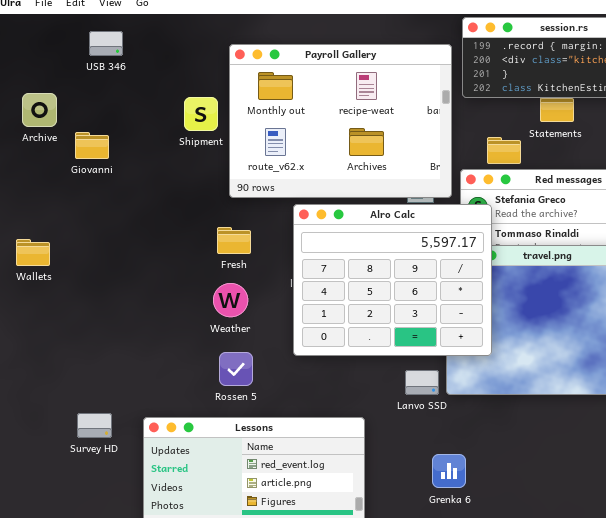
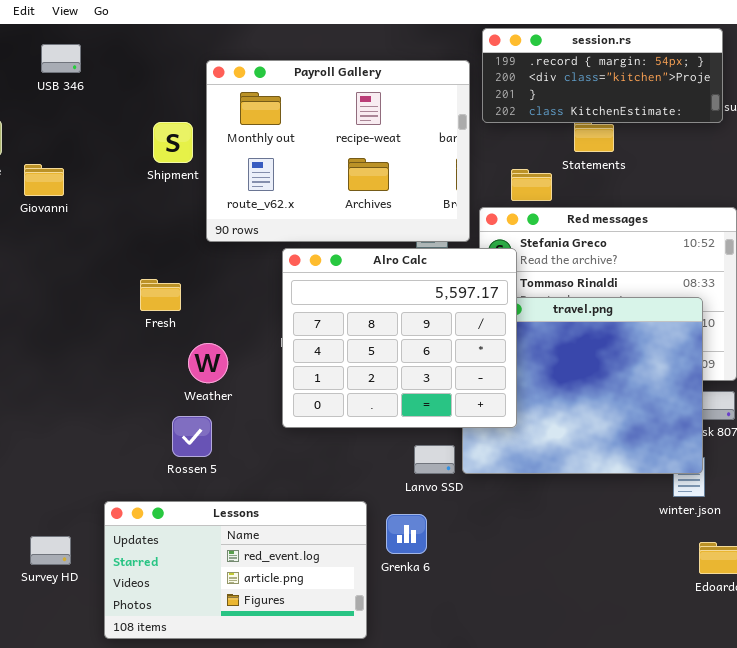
Fresh: [217,227,251,254] -> [140,279,181,311], moved
Rossen 5: [219,352,253,386] -> [172,416,212,457], moved
Survey HD: [77,413,112,438] -> [30,536,71,565], moved
Grenka 6: [432,454,466,488] -> [386,514,427,554], moved

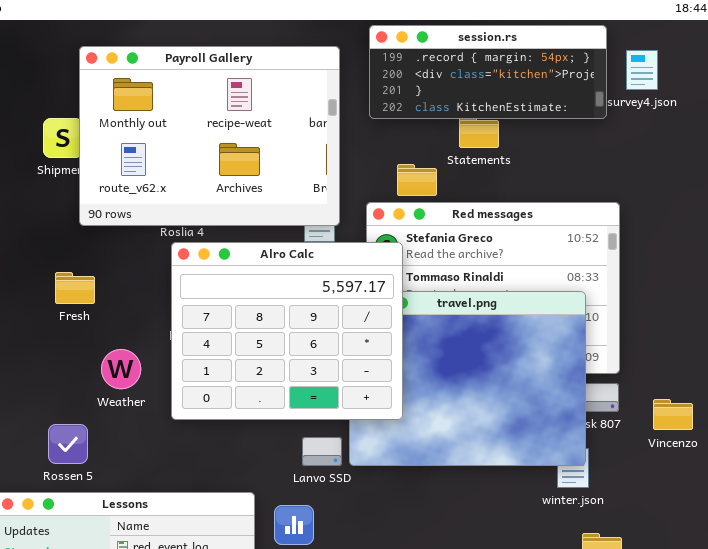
Payroll Gallery: [206,60,470,242] -> [79,46,340,226], moved
Fresh: [140,279,181,311] -> [55,272,95,304], moved
Weather: [188,343,228,383] -> [101,349,141,389], moved
Rossen 5: [172,416,212,457] -> [48,424,88,464], moved

